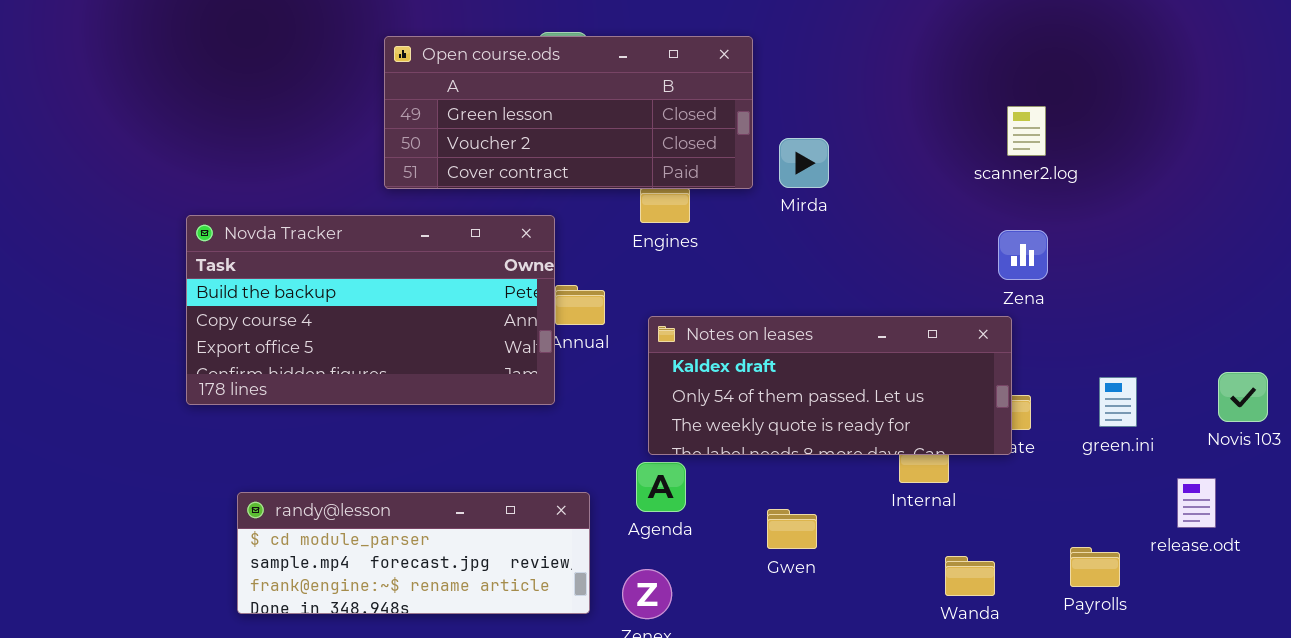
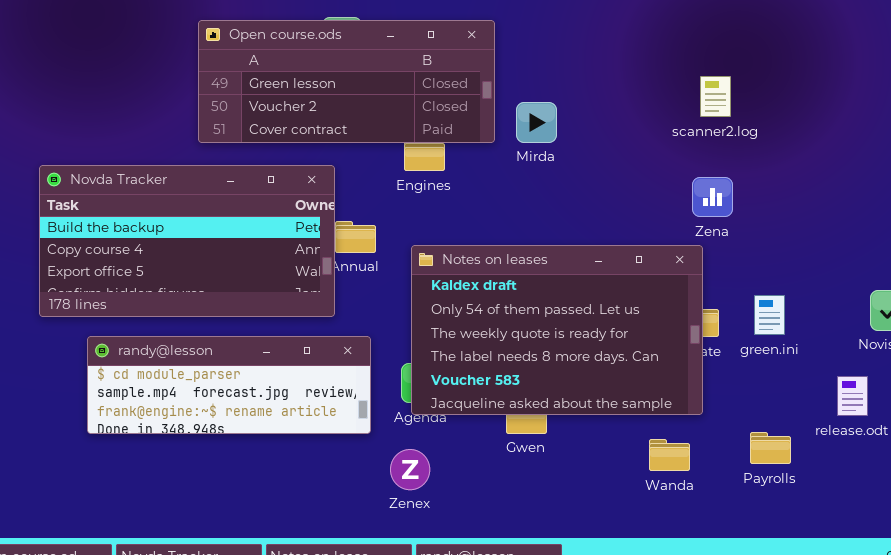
Notes on leases: [648,316,1012,455] -> [411,245,703,415], resized
green.ini: [1099,377,1137,427] -> [754,295,785,335], moved
randy@lesson: [237,492,590,614] -> [87,336,371,434], moved

